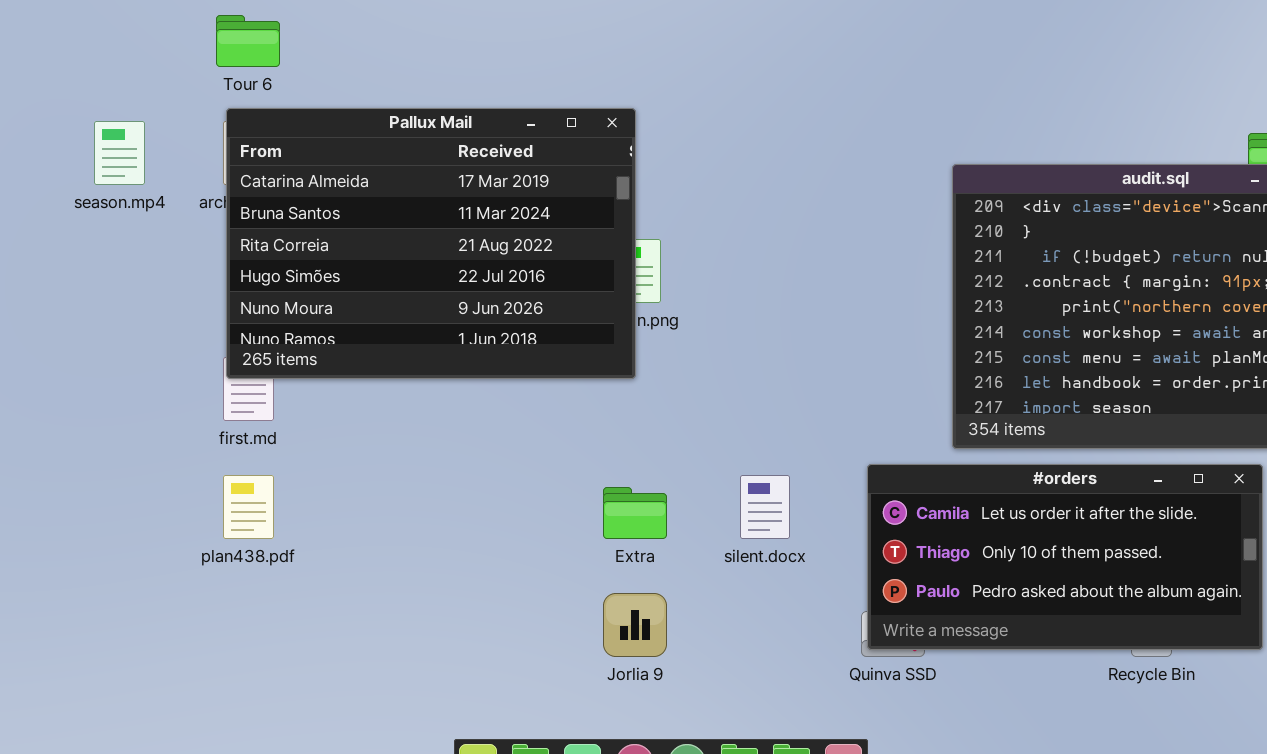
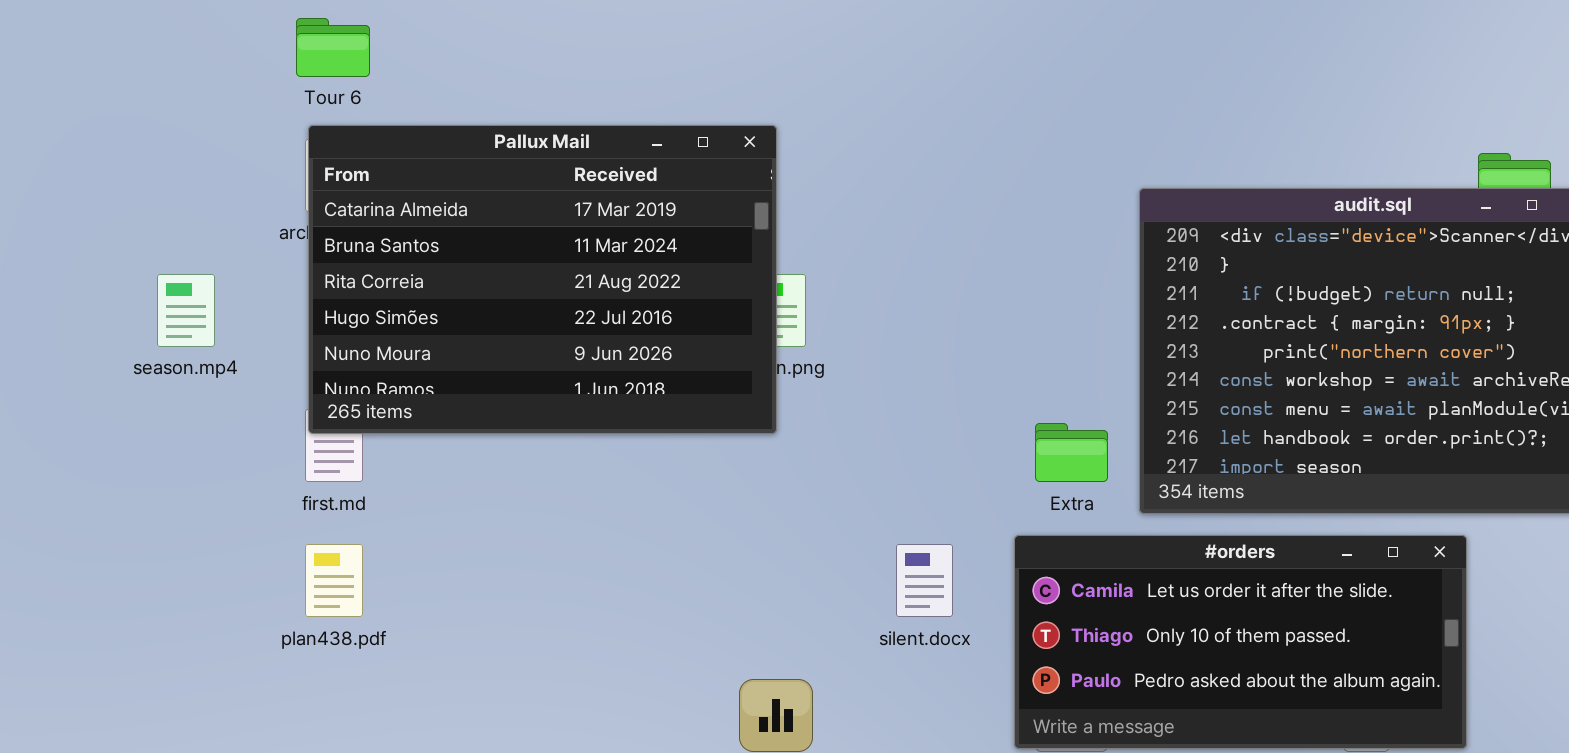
season.mp4: [94,121,145,185] -> [157,274,215,347], moved
#orders: [867,464,1263,650] -> [1014,535,1467,749], moved
Extra: [603,487,667,539] -> [1035,423,1108,482], moved

